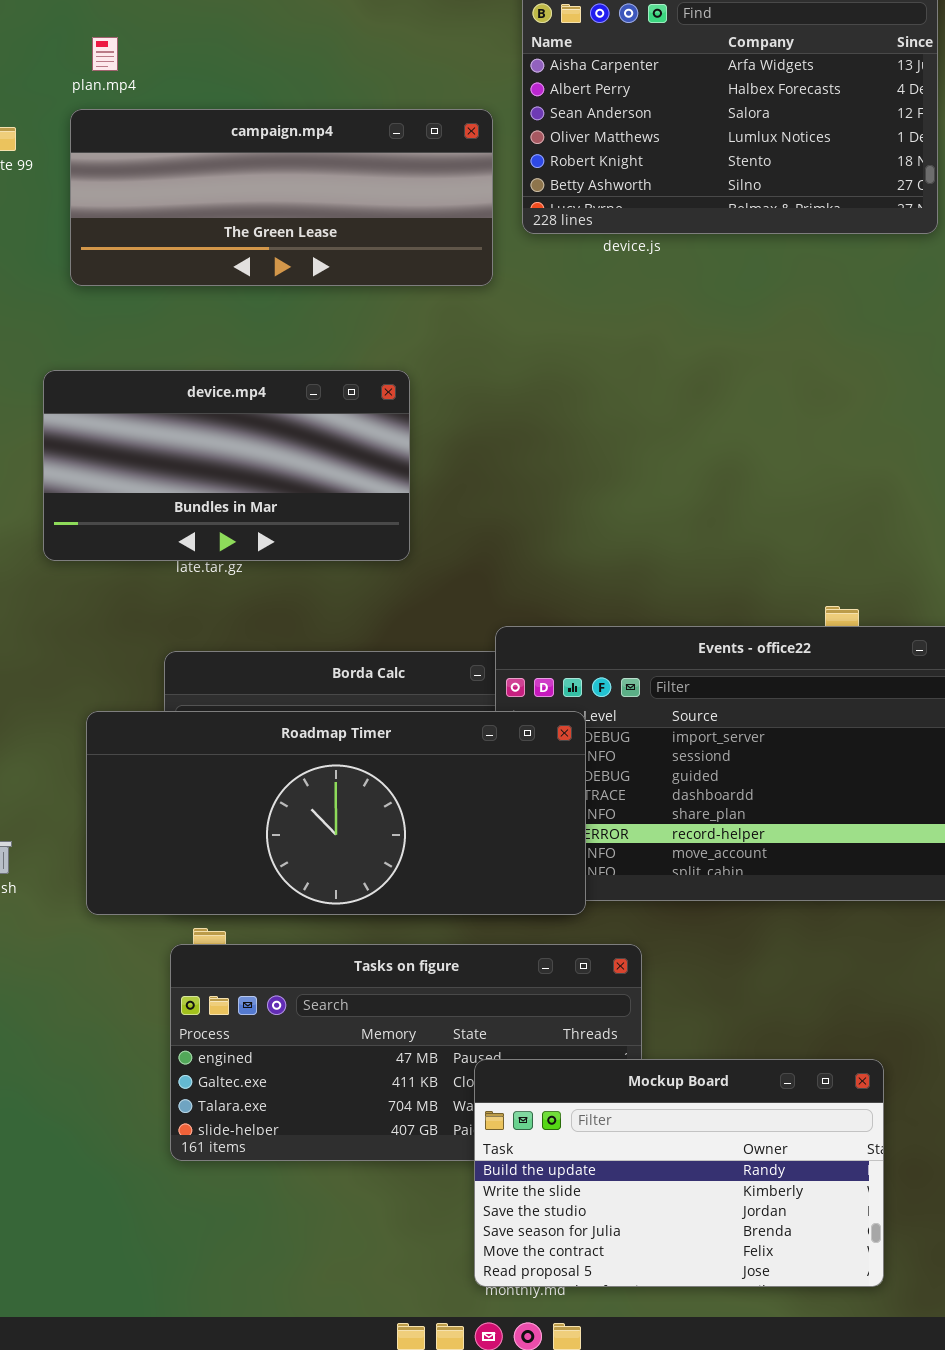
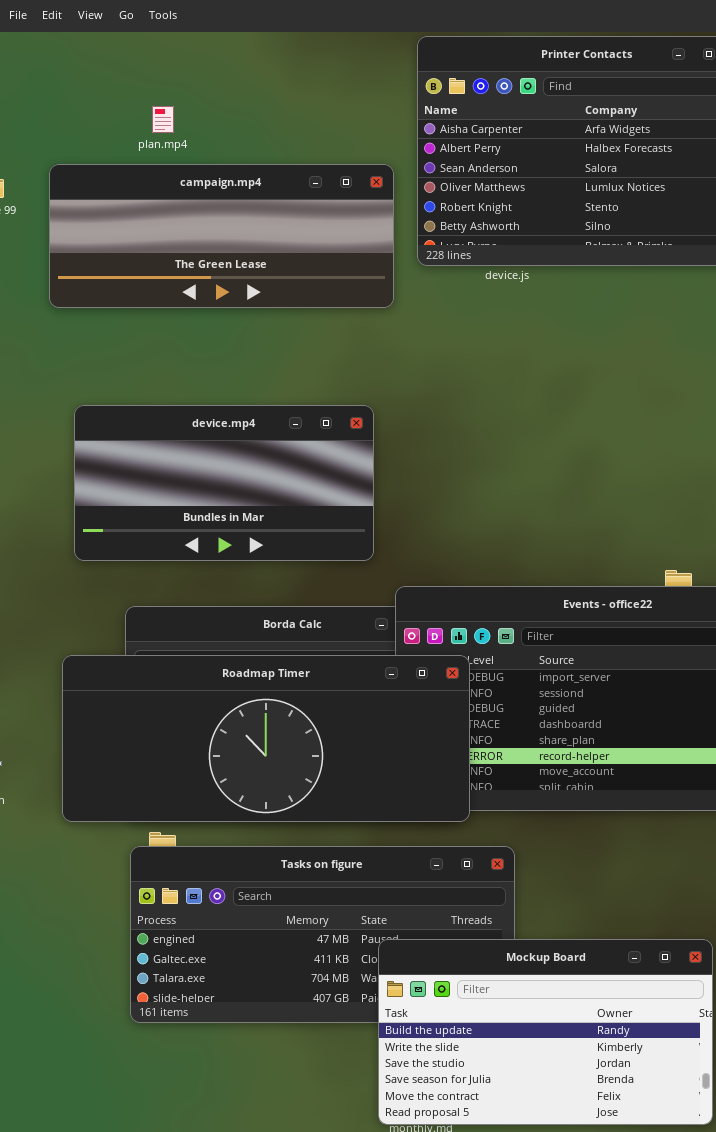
plan.mp4: [92,37,118,71] -> [152,106,174,133], moved
device.mp4: [43,370,410,561] -> [74,405,374,561], moved

